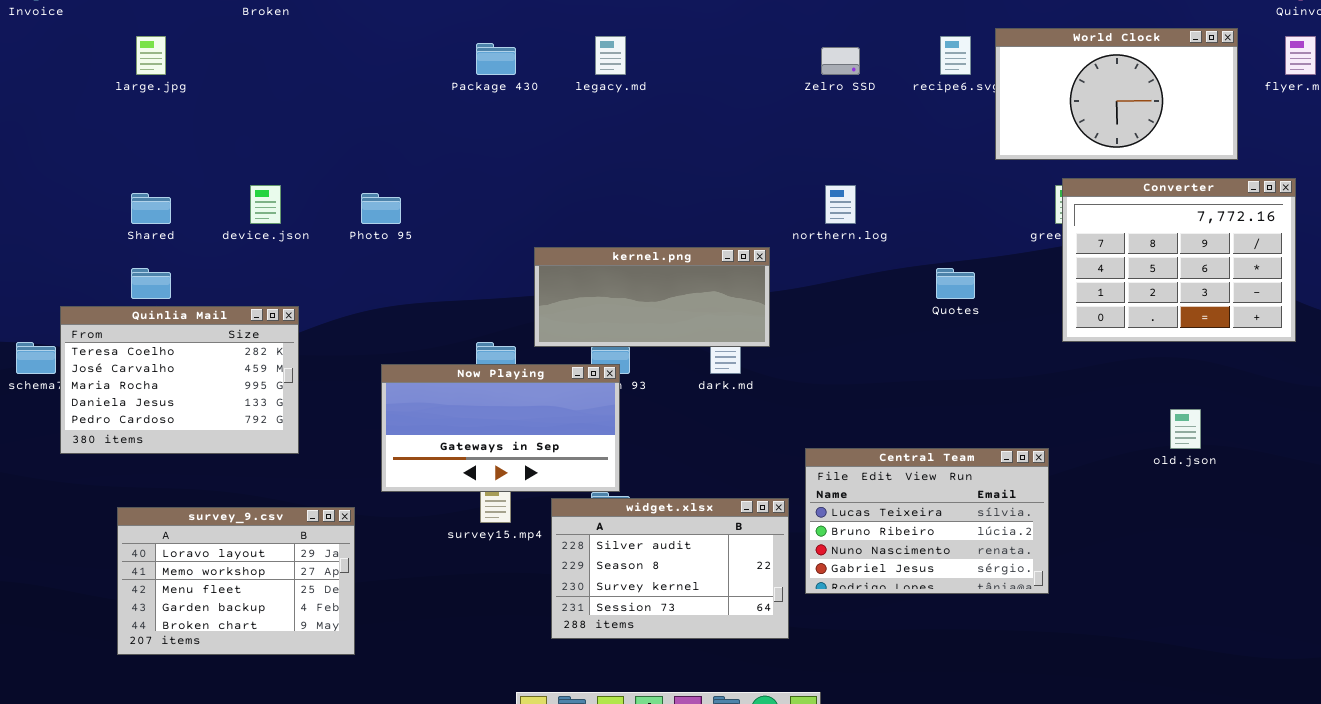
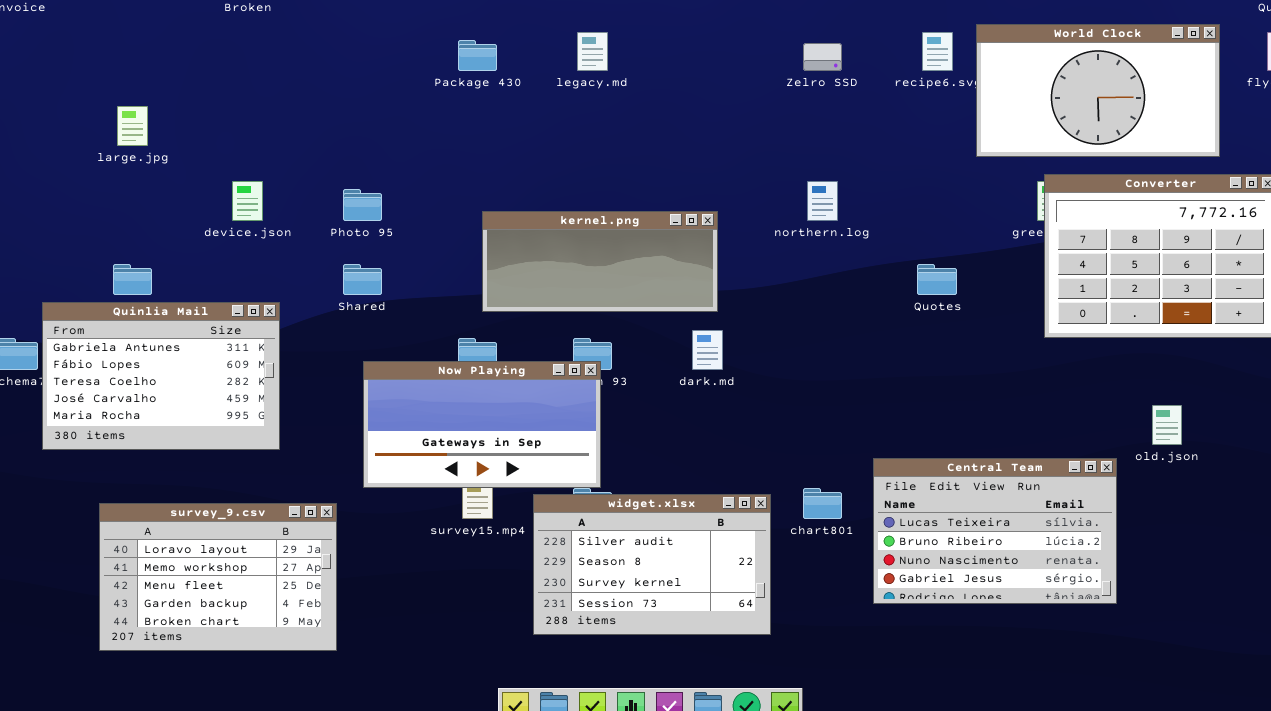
large.jpg: [136,36,166,75] -> [117,106,148,146], moved
Shared: [131,193,171,224] -> [343,264,382,295], moved
kernel.png: [534,247,770,347] -> [482,211,718,312], moved
Quinlia Mail: [60,306,299,454] -> [42,302,280,450], scrolled up 2 rows
Central Team: [805,448,1049,594] -> [873,458,1117,604], moved

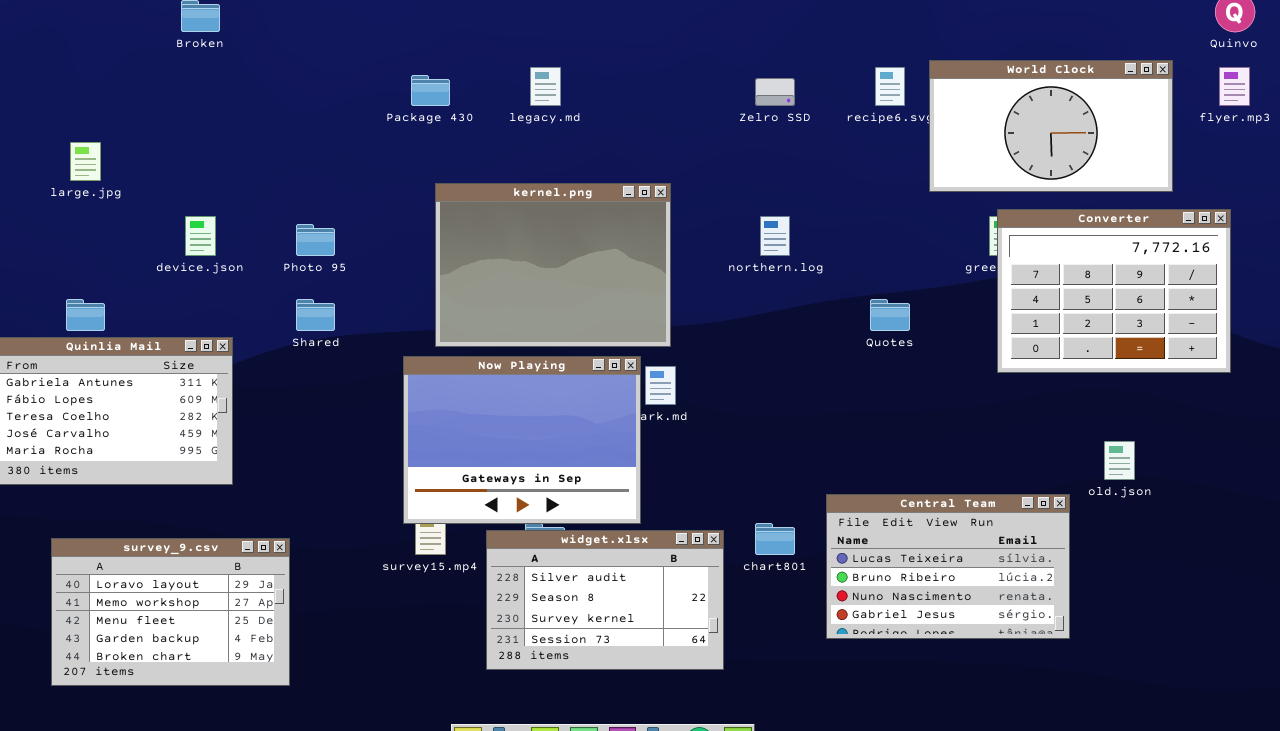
kernel.png: [482,211,718,312] -> [435,183,671,347], resized
Now Playing: [363,361,601,488] -> [403,356,641,524], moved, resized

